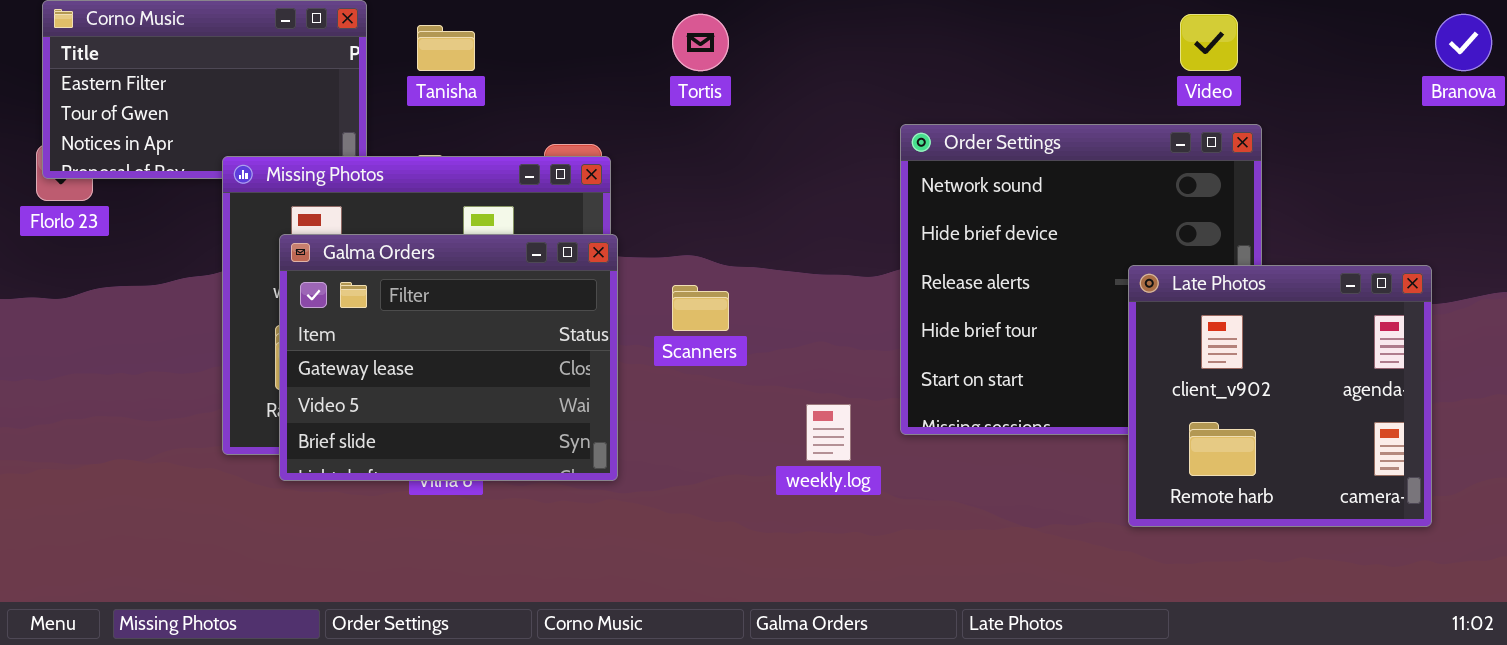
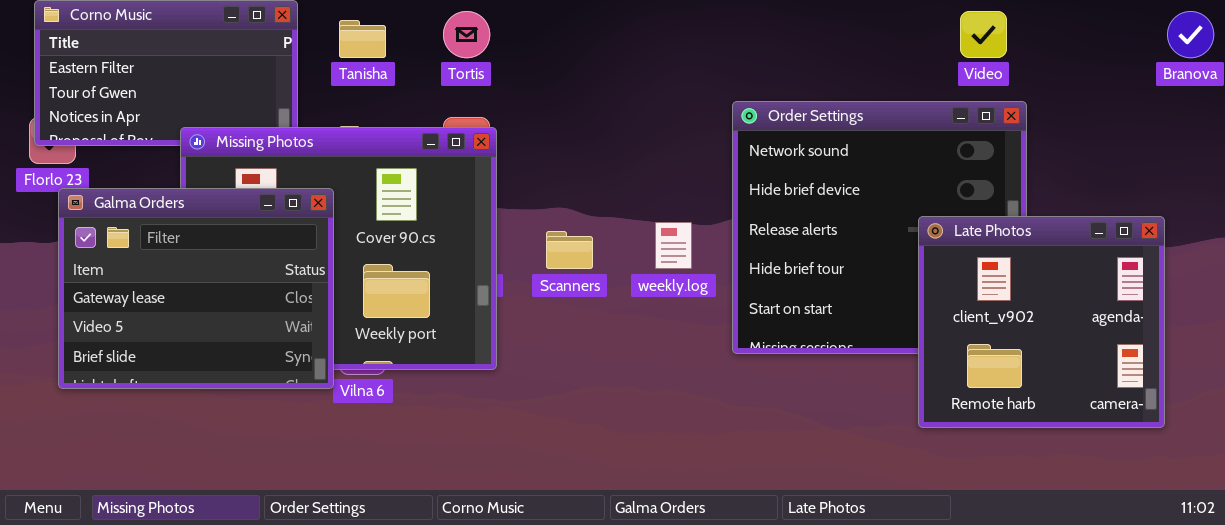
Tortis: [672,14,729,71] -> [443,11,490,58], moved
Galma Orders: [279,234,618,481] -> [58,188,334,389], moved
weekly.log: [806,404,851,461] -> [655,222,692,269], moved

